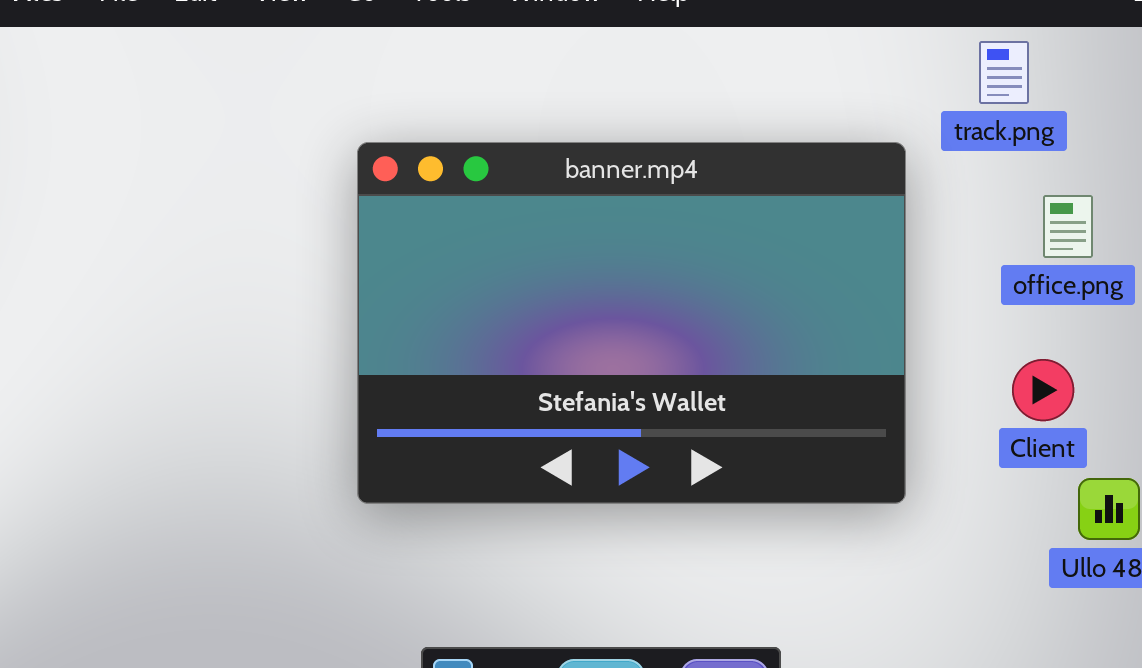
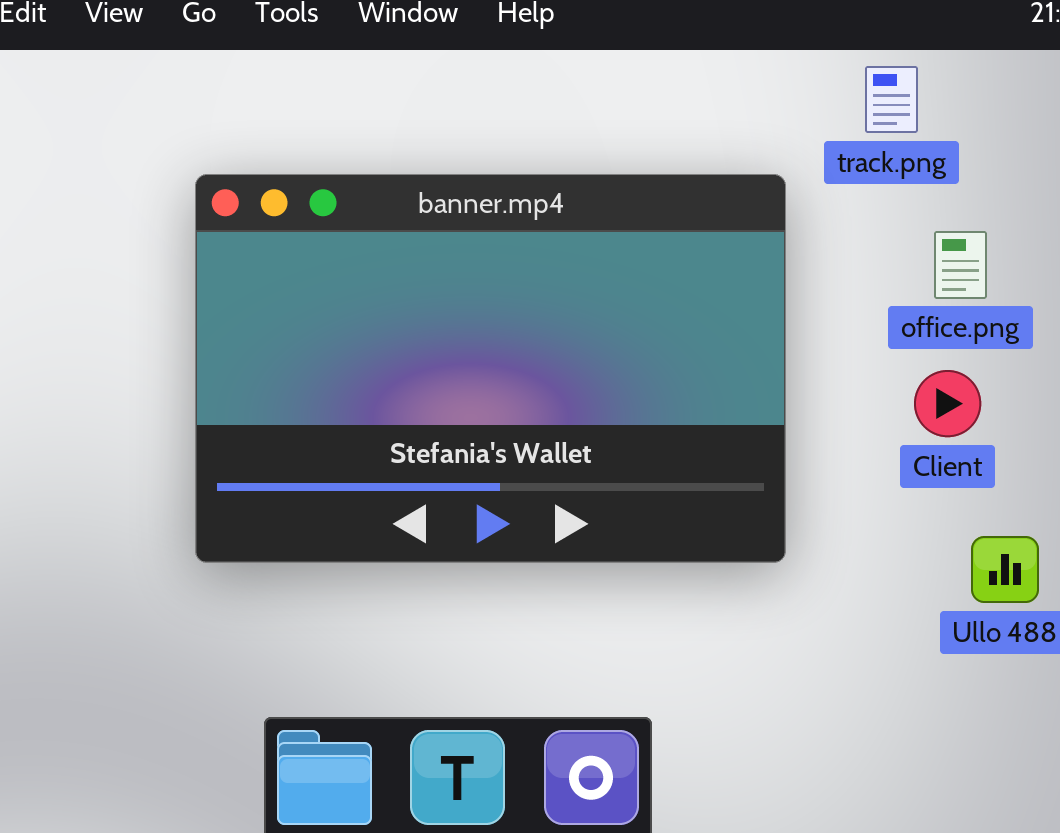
Client: [1012,359,1074,421] -> [914,370,981,437], moved

